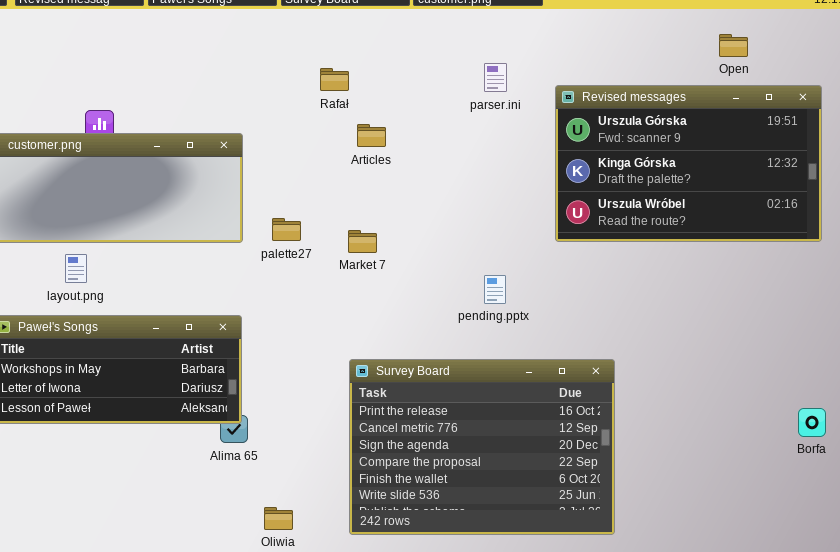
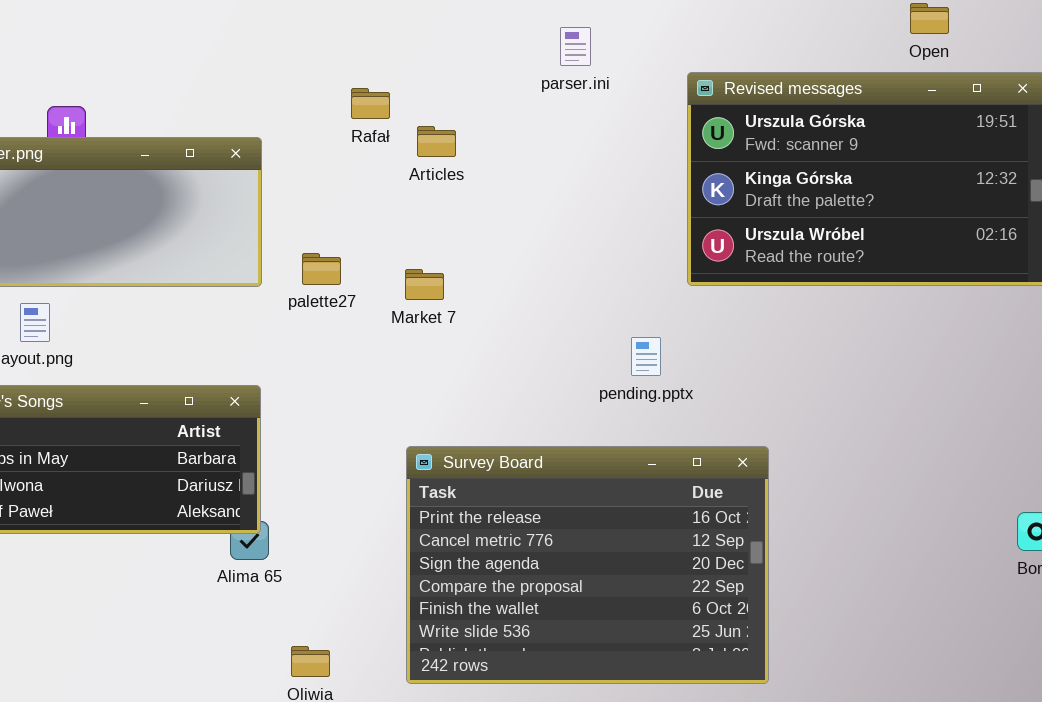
parser.ini: [484,63,507,92] -> [560,27,591,66], moved
Rafał: [320,68,349,91] -> [351,88,390,119], moved
pending.pptx: [484,275,506,304] -> [631,337,661,376], moved

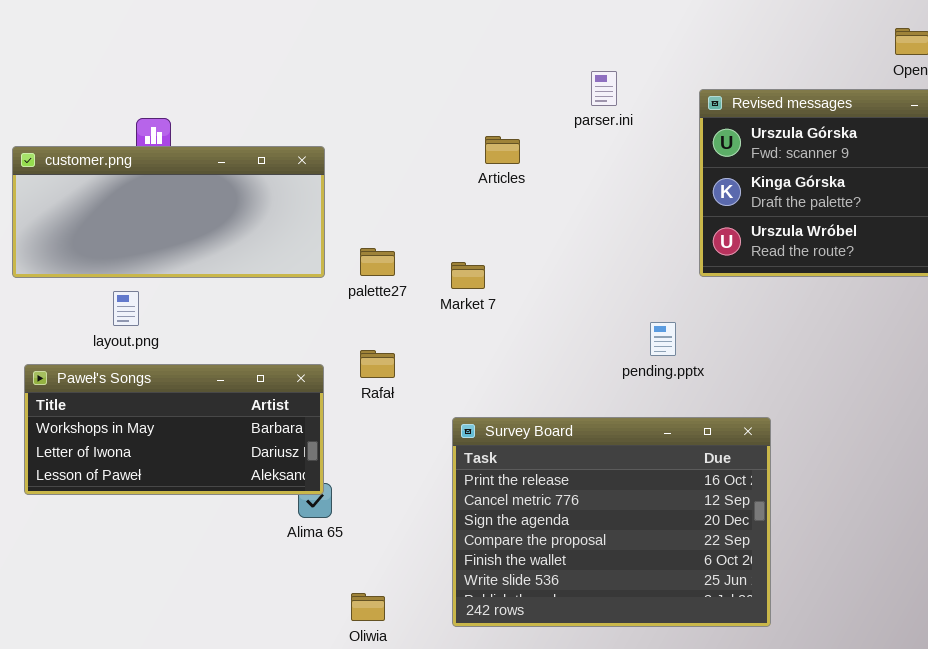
parser.ini: [560,27,591,66] -> [591,71,617,106], moved
Rafał: [351,88,390,119] -> [360,350,395,378], moved
Articles: [417,126,456,157] -> [485,136,520,164], moved

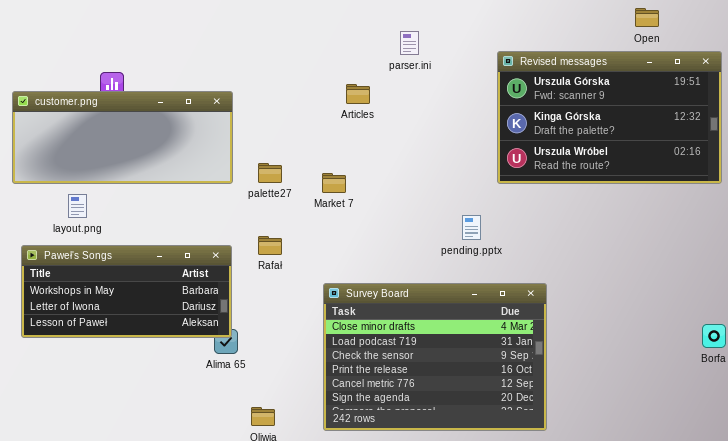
parser.ini: [591,71,617,106] -> [400,31,419,55], moved
layout.png: [113,291,139,326] -> [68,194,87,218], moved
Survey Board: [452,417,771,627] -> [323,283,547,431], scrolled up 3 rows

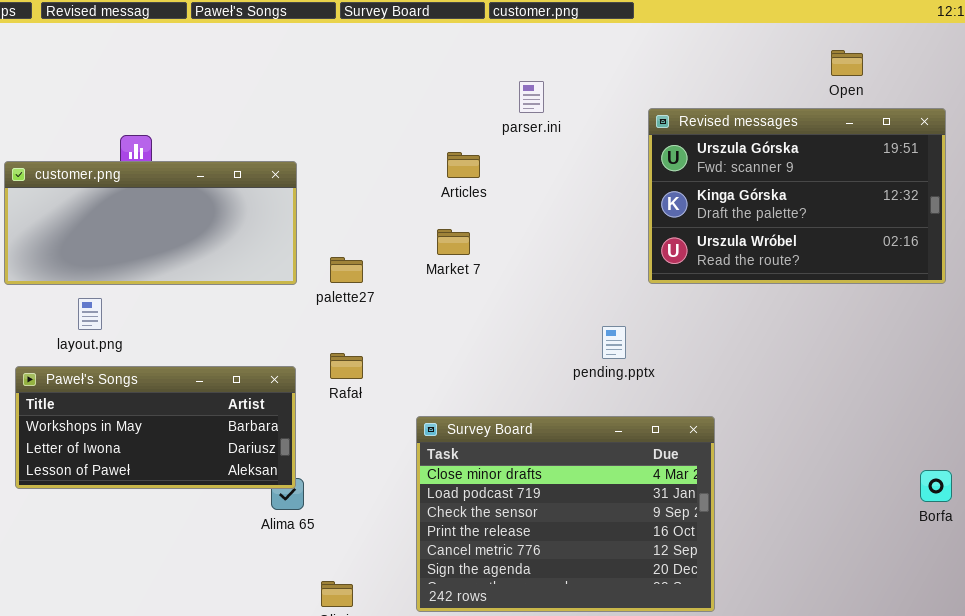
Market 7: [322,173,346,193] -> [437,229,470,255], moved

